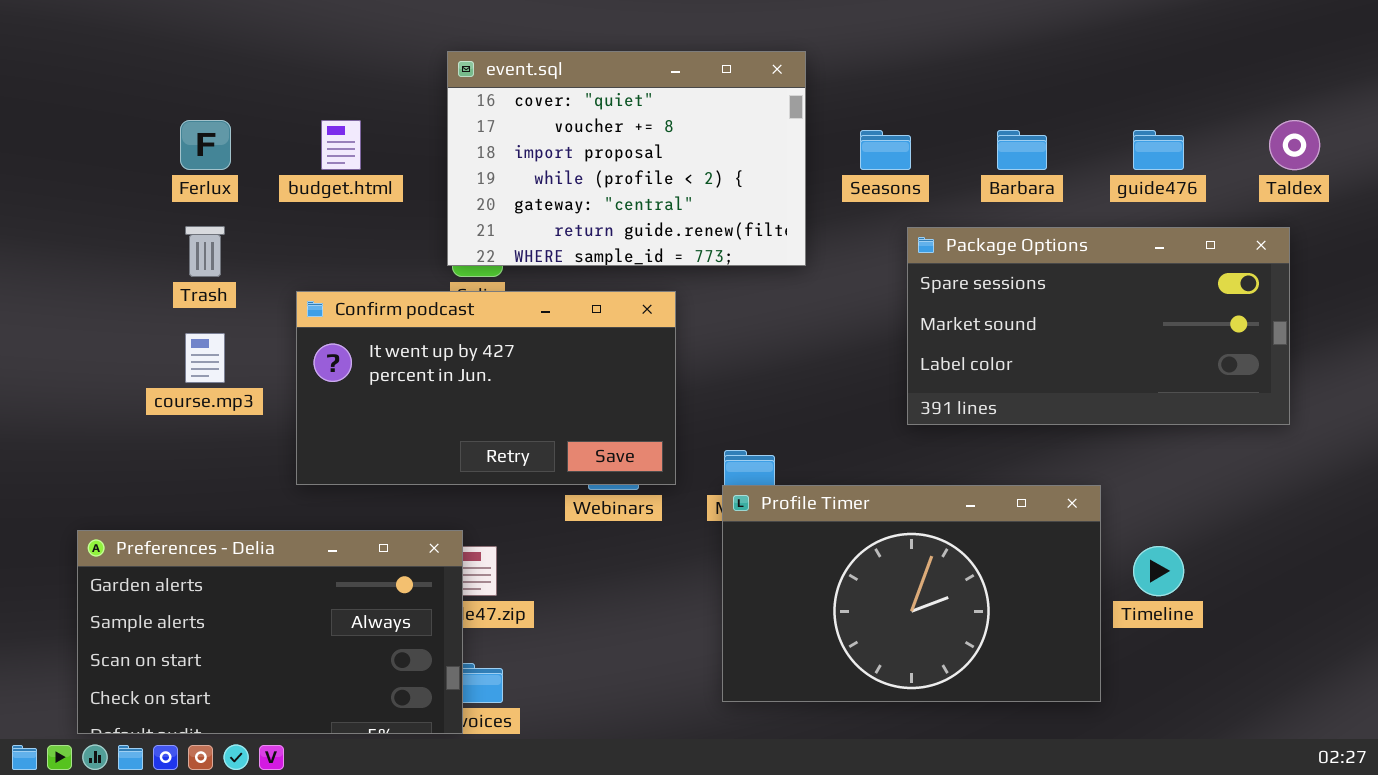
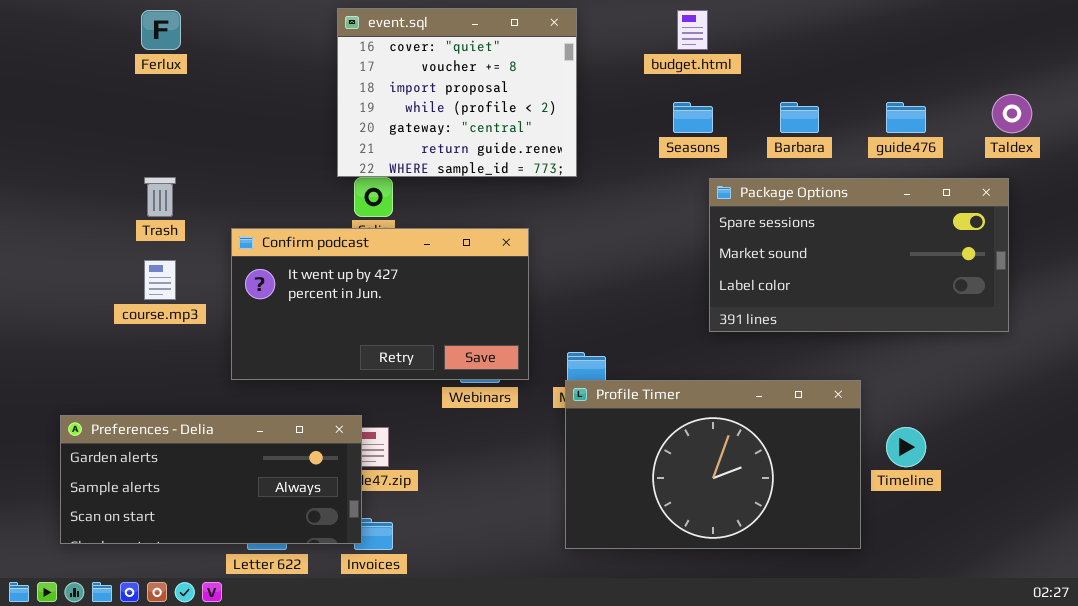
event.sql: [447,51,806,266] -> [337,8,577,177], moved, resized
Ferlux: [180,120,231,170] -> [141,10,181,50], moved
budget.html: [321,120,361,170] -> [677,10,708,50], moved
Preferences - Delia: [77,530,463,734] -> [60,415,362,544], resized

